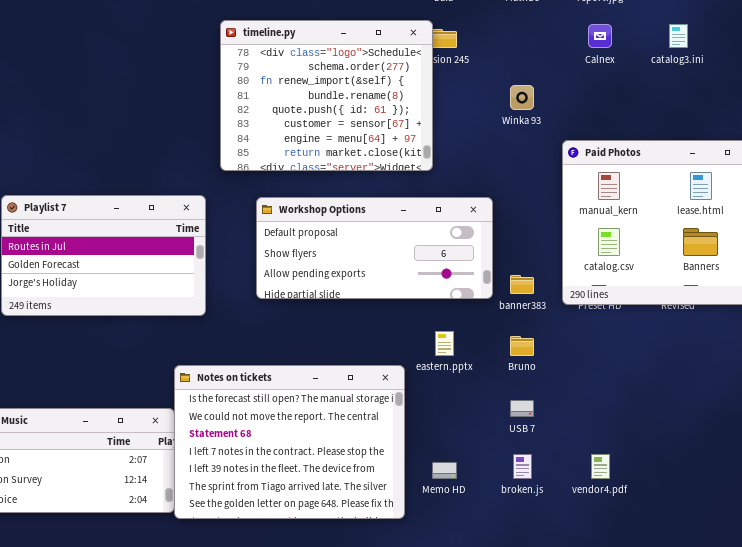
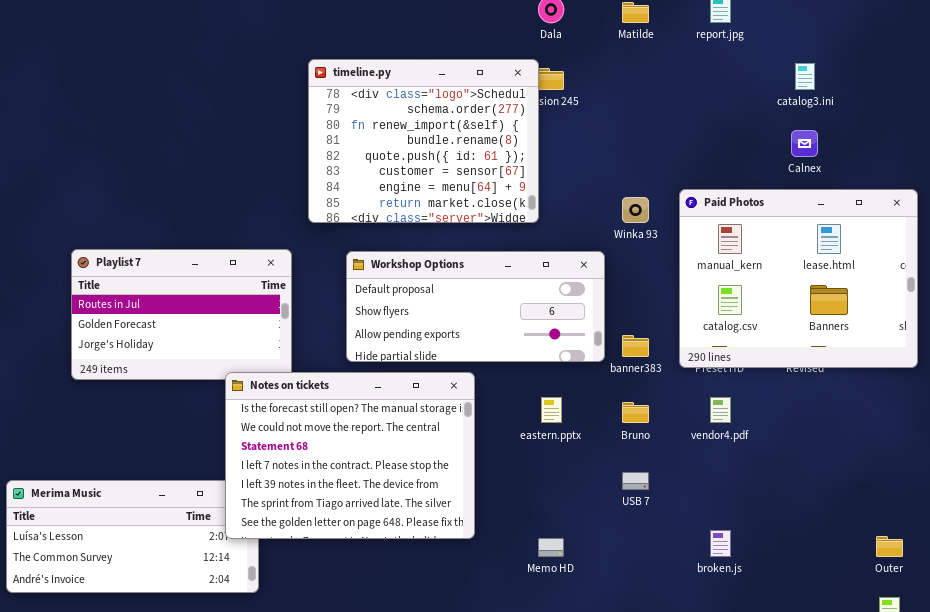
Calnex: [588,24,612,48] -> [791,130,818,157], moved
Winka 93: [510,85,534,110] -> [622,197,649,223], moved
Notes on tickets: [174,365,405,519] -> [225,372,475,539], moved
broken.js: [513,454,532,479] -> [710,530,731,557], moved
vendor4.pdf: [591,454,610,479] -> [710,397,731,423], moved

